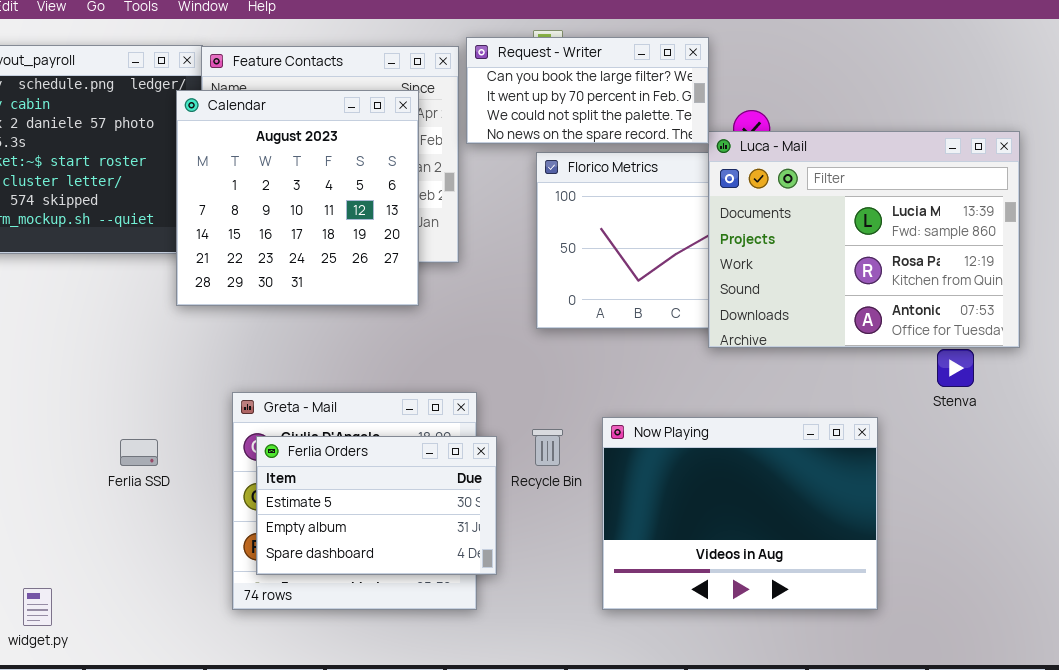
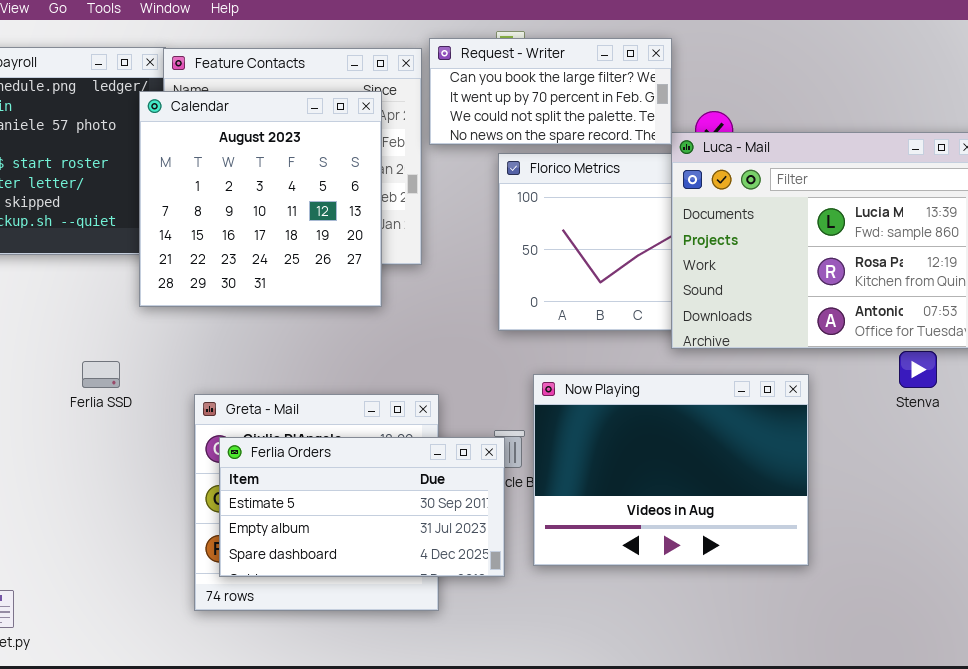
Now Playing: [602,417,878,610] -> [533,374,809,566], moved
Ferlia Orders: [256,436,497,575] -> [219,437,505,577], resized
Ferlia SSD: [120,439,158,466] -> [82,361,120,388], moved

